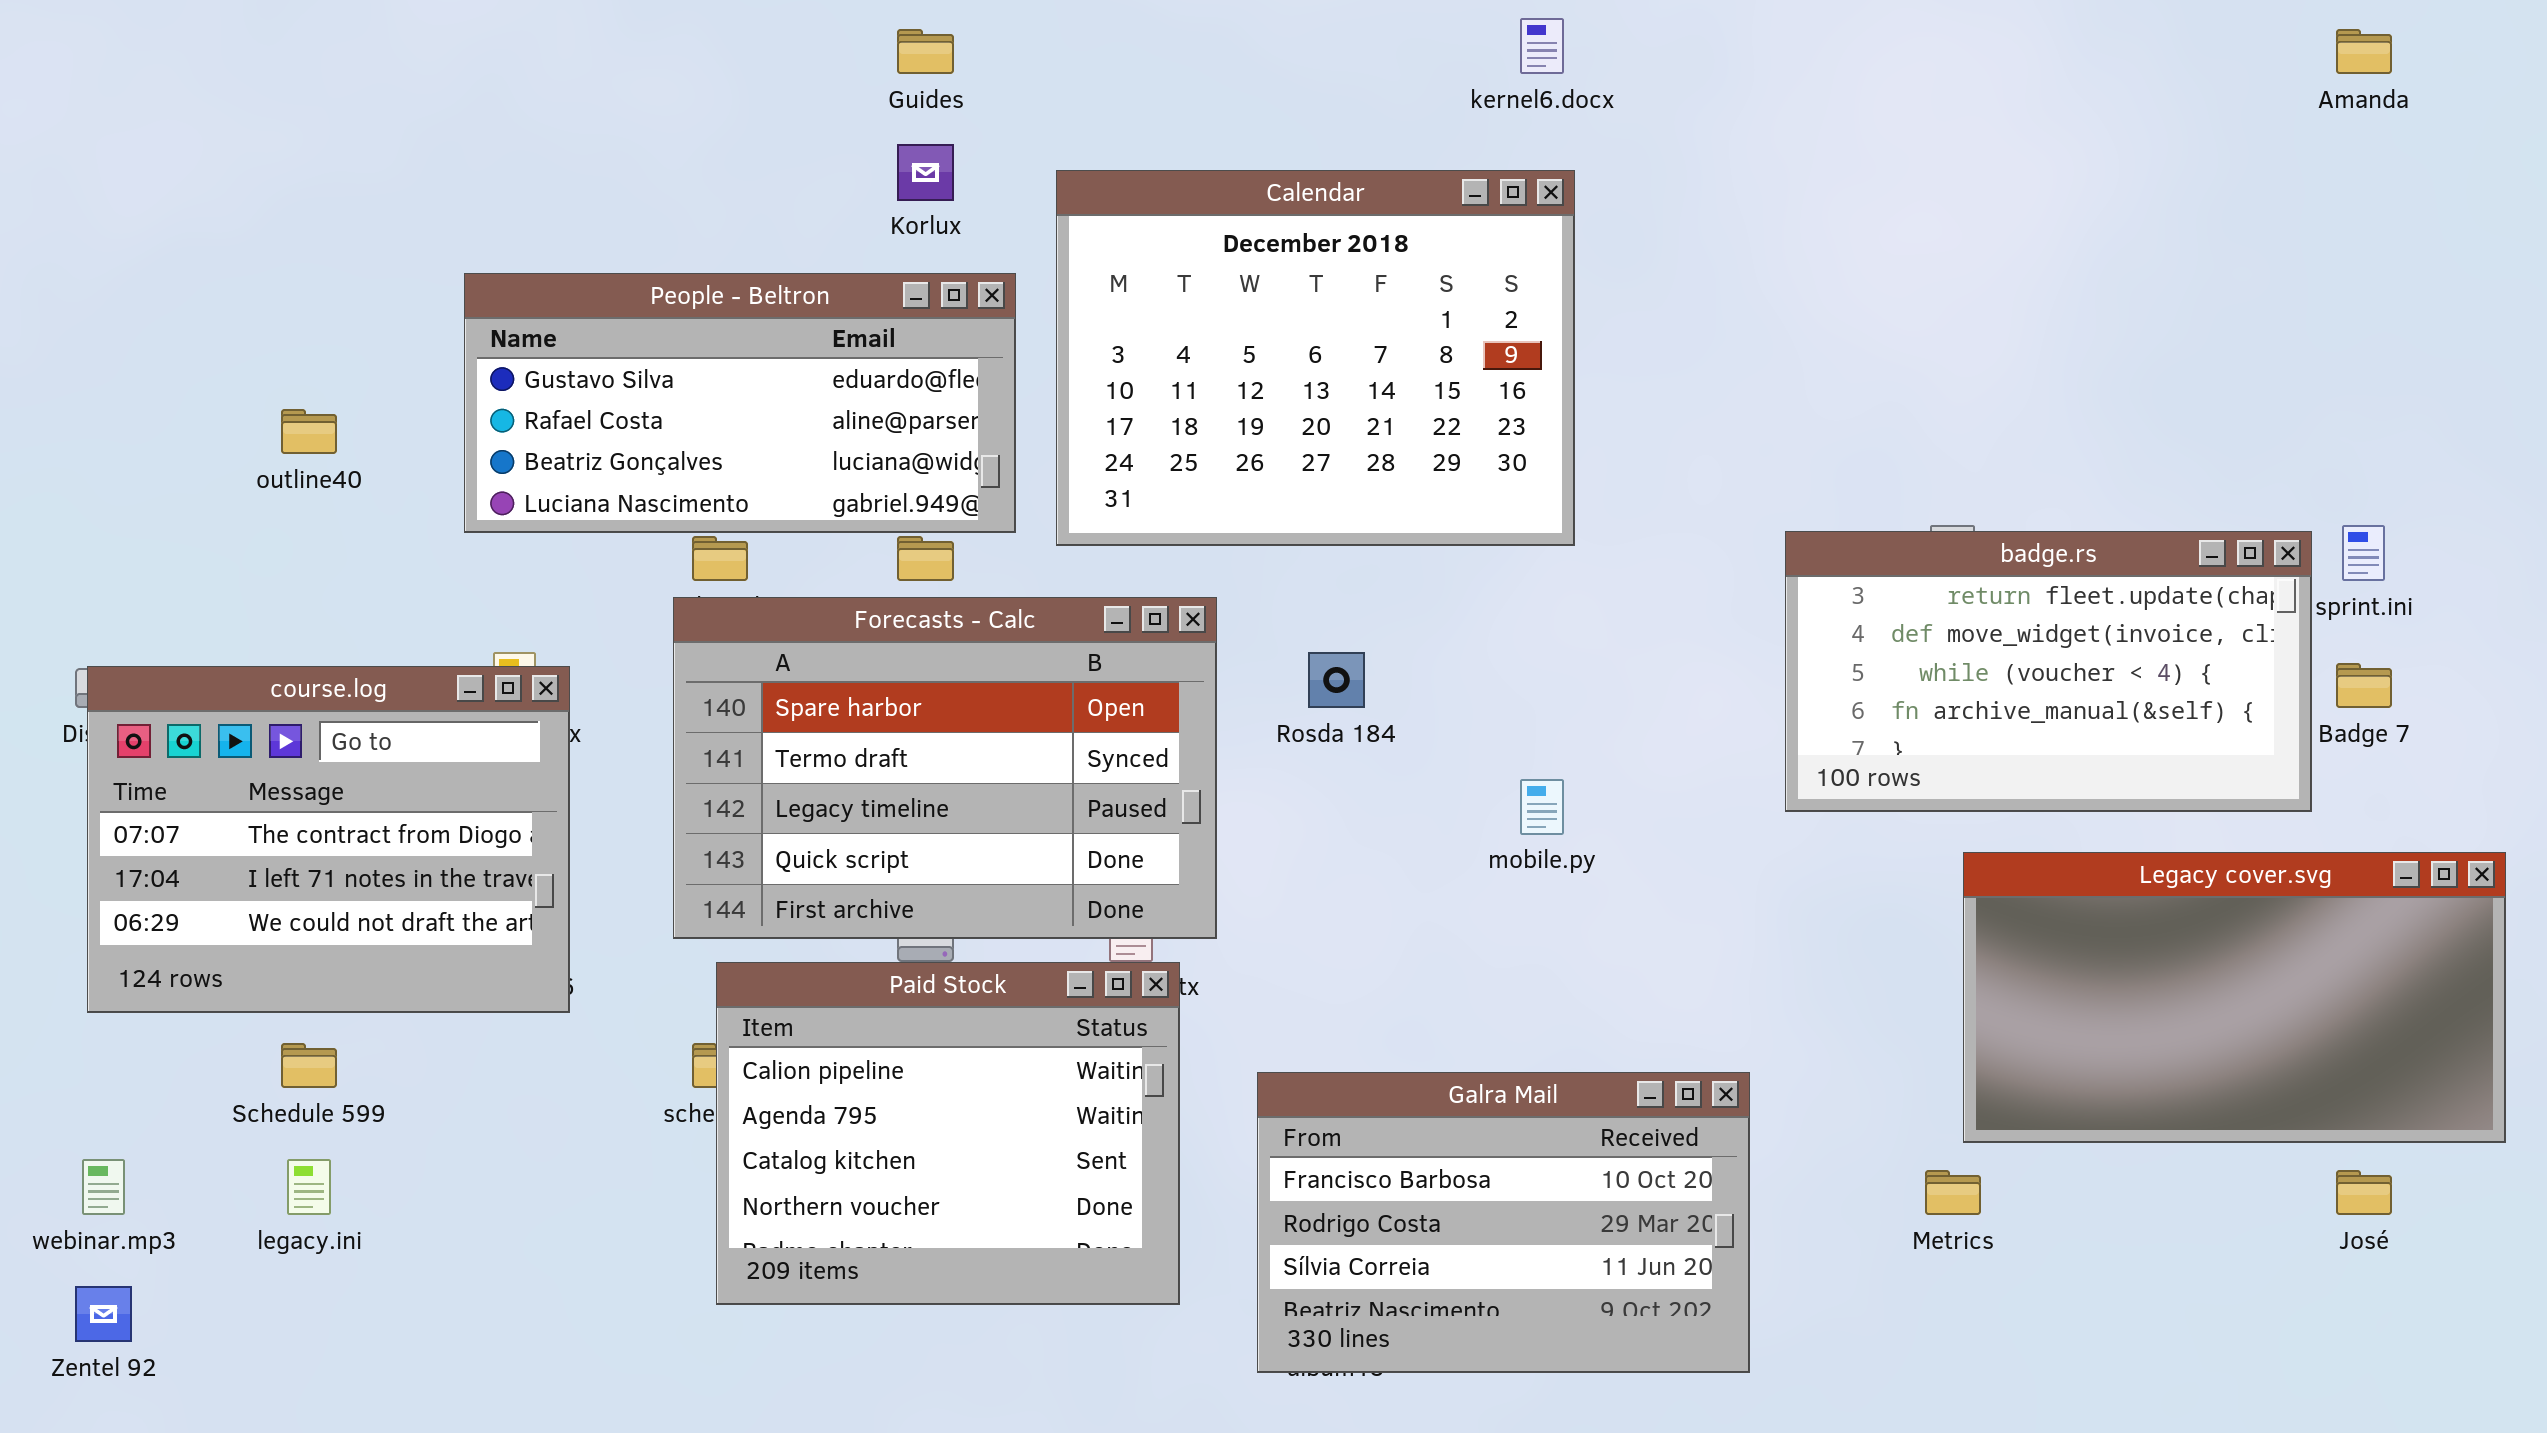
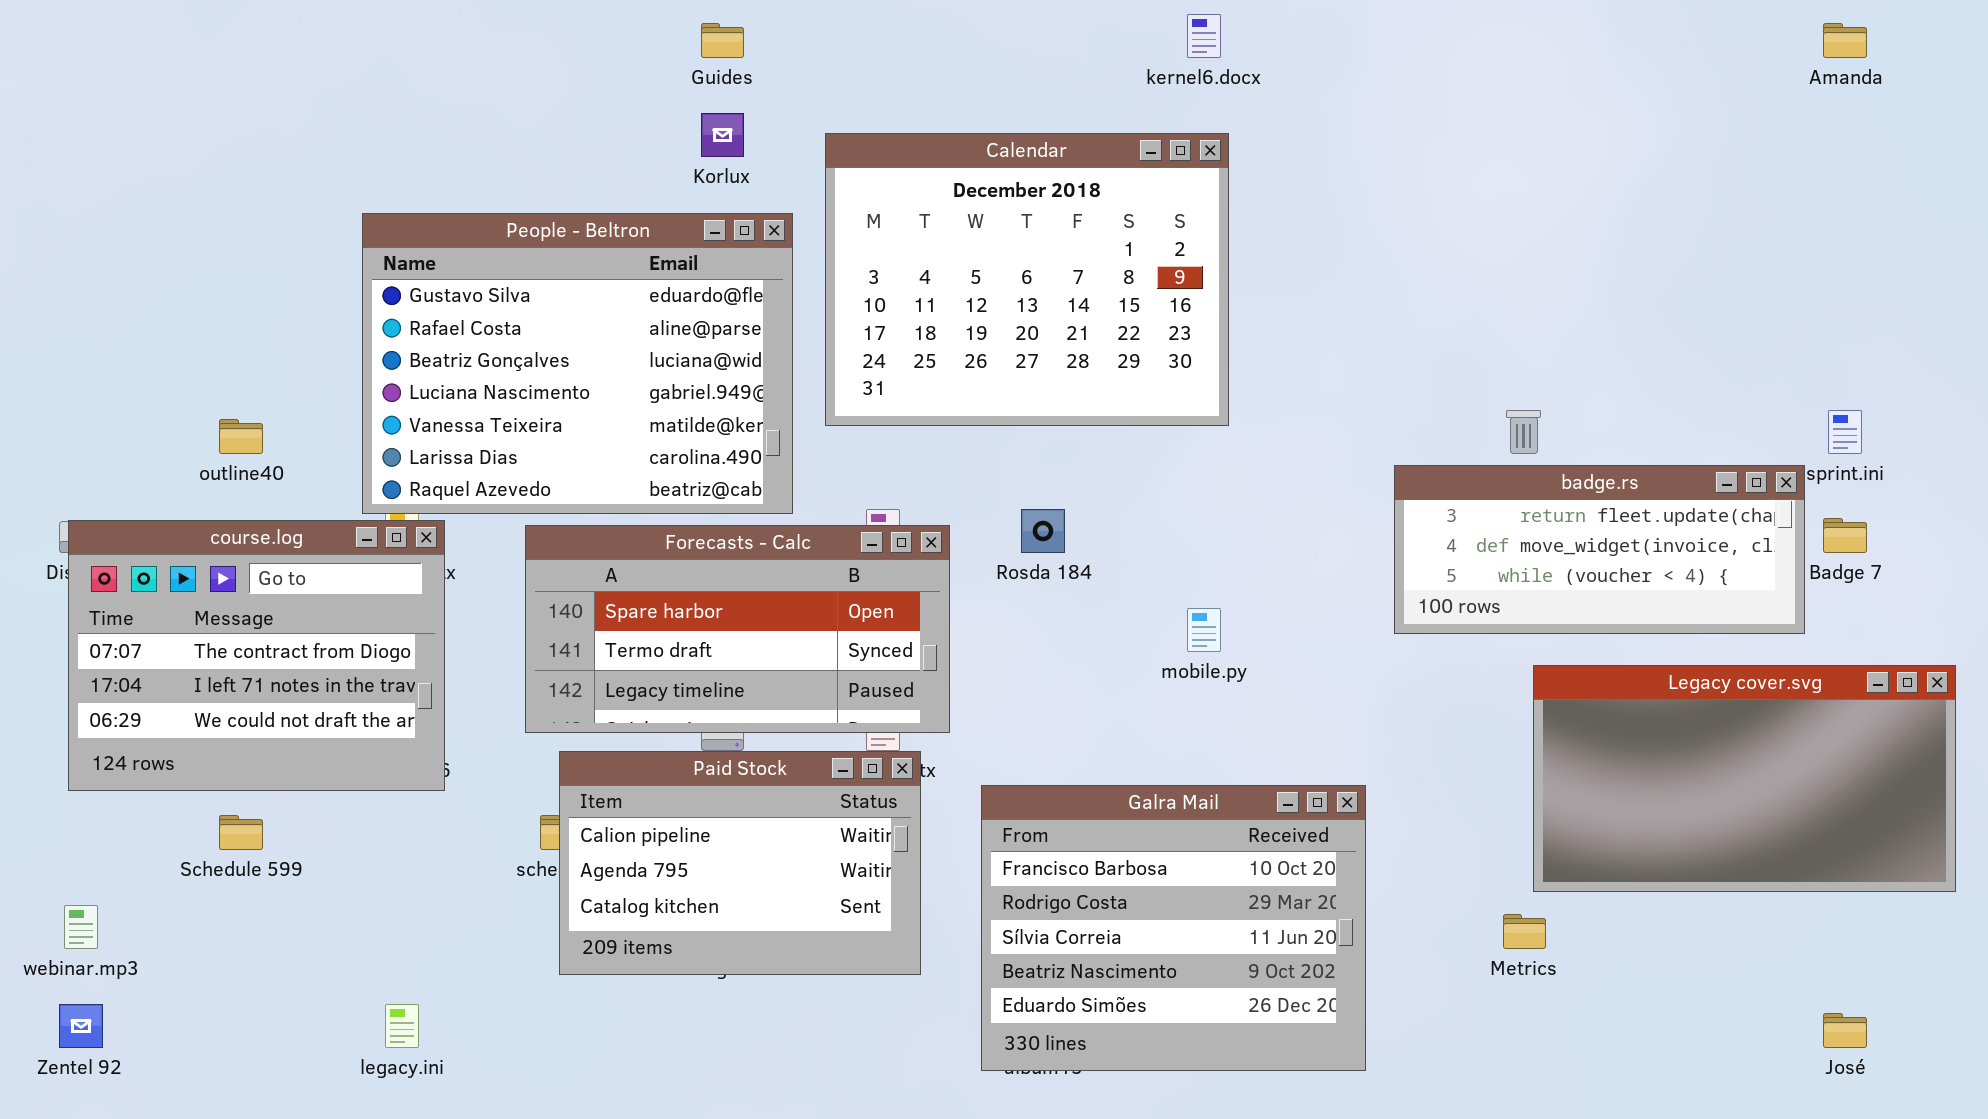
People - Beltron: [464,273,1016,533] -> [362,213,793,514], resized
outline40: [281,409,337,454] -> [219,419,263,454], moved
badge.rs: [1785,531,2312,812] -> [1394,465,1805,634], resized
Forecasts - Calc: [673,597,1217,939] -> [525,525,950,733], resized
Paid Stock: [716,962,1180,1305] -> [559,751,921,975], resized
Galra Mail: [1257,1072,1750,1373] -> [981,785,1366,1071], resized
legacy.ini: [287,1159,331,1215] -> [385,1004,419,1048], moved
José: [2336,1170,2392,1215] -> [1823,1013,1867,1048], moved

